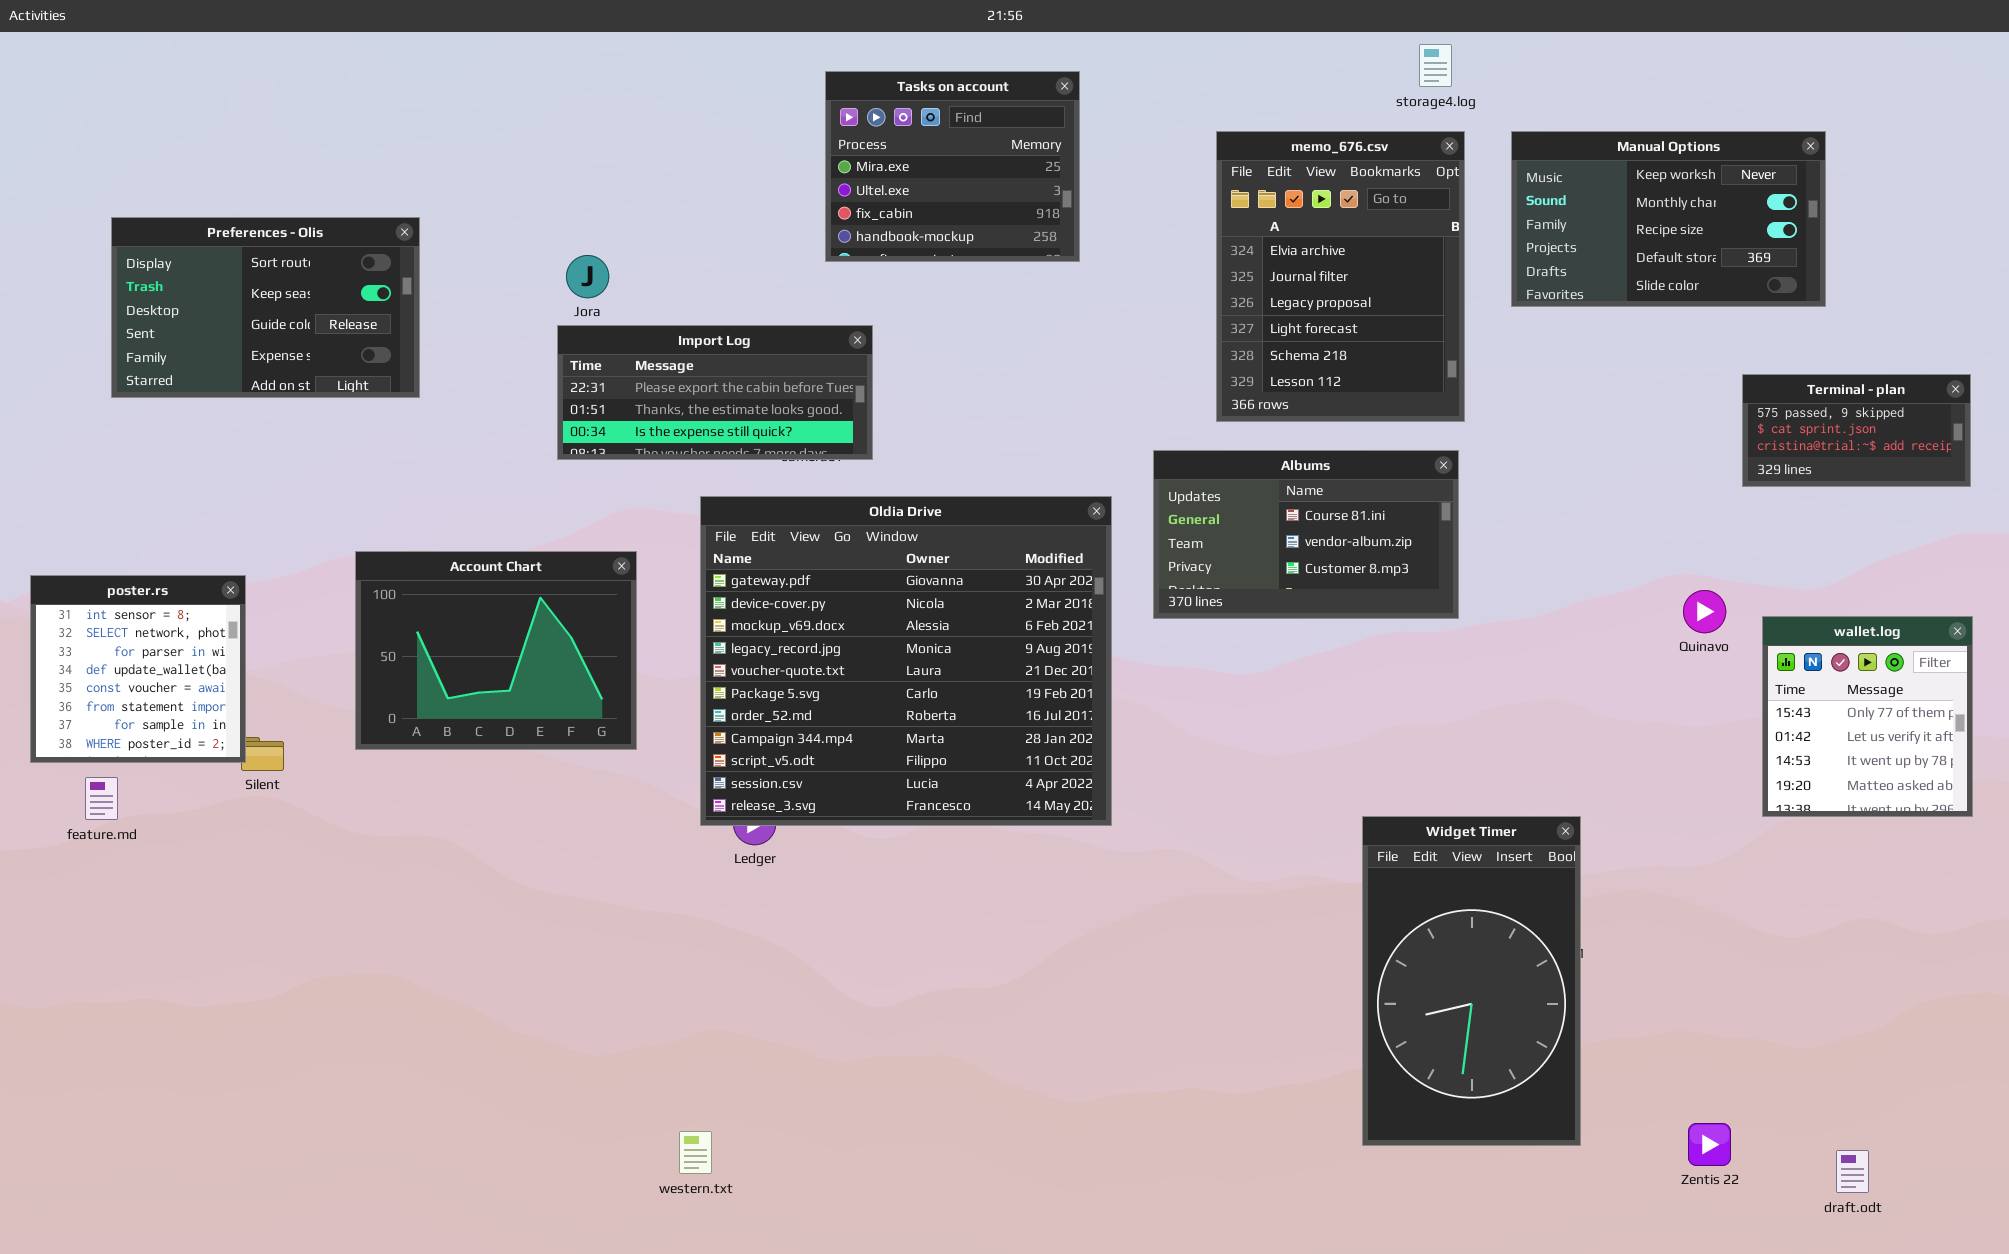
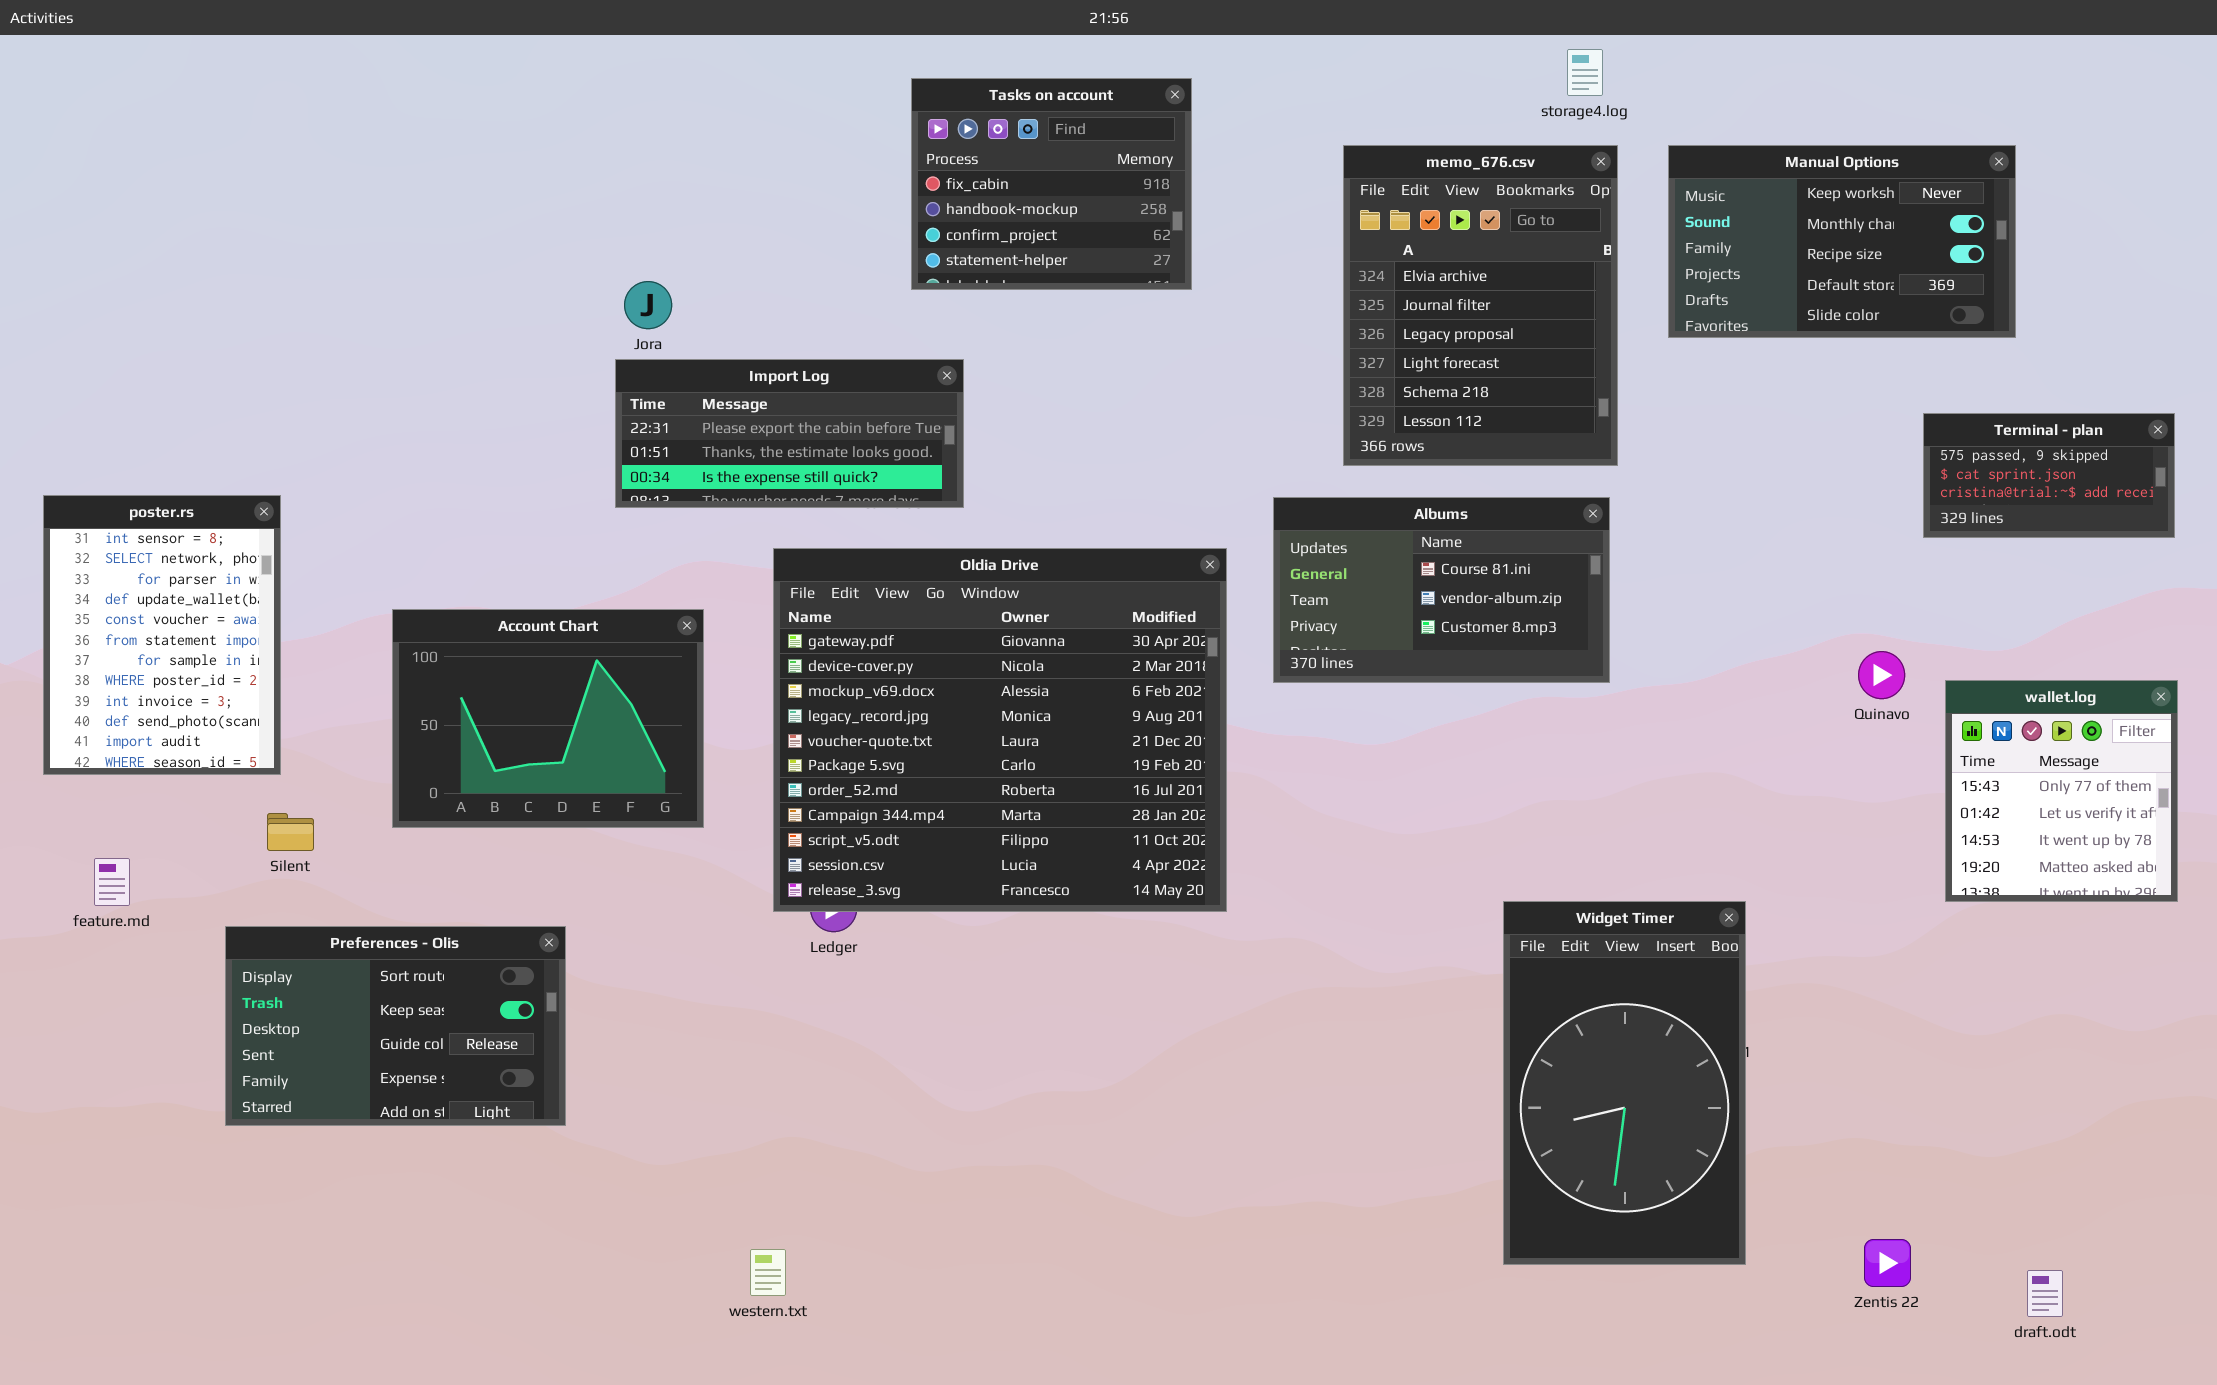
Tasks on account: [825,71,1080,262] -> [911,78,1192,290], scrolled down 2 rows
Preferences - Olis: [111,217,420,398] -> [225,926,566,1126], moved
poster.rs: [30,575,246,763] -> [43,495,281,775], moved, resized

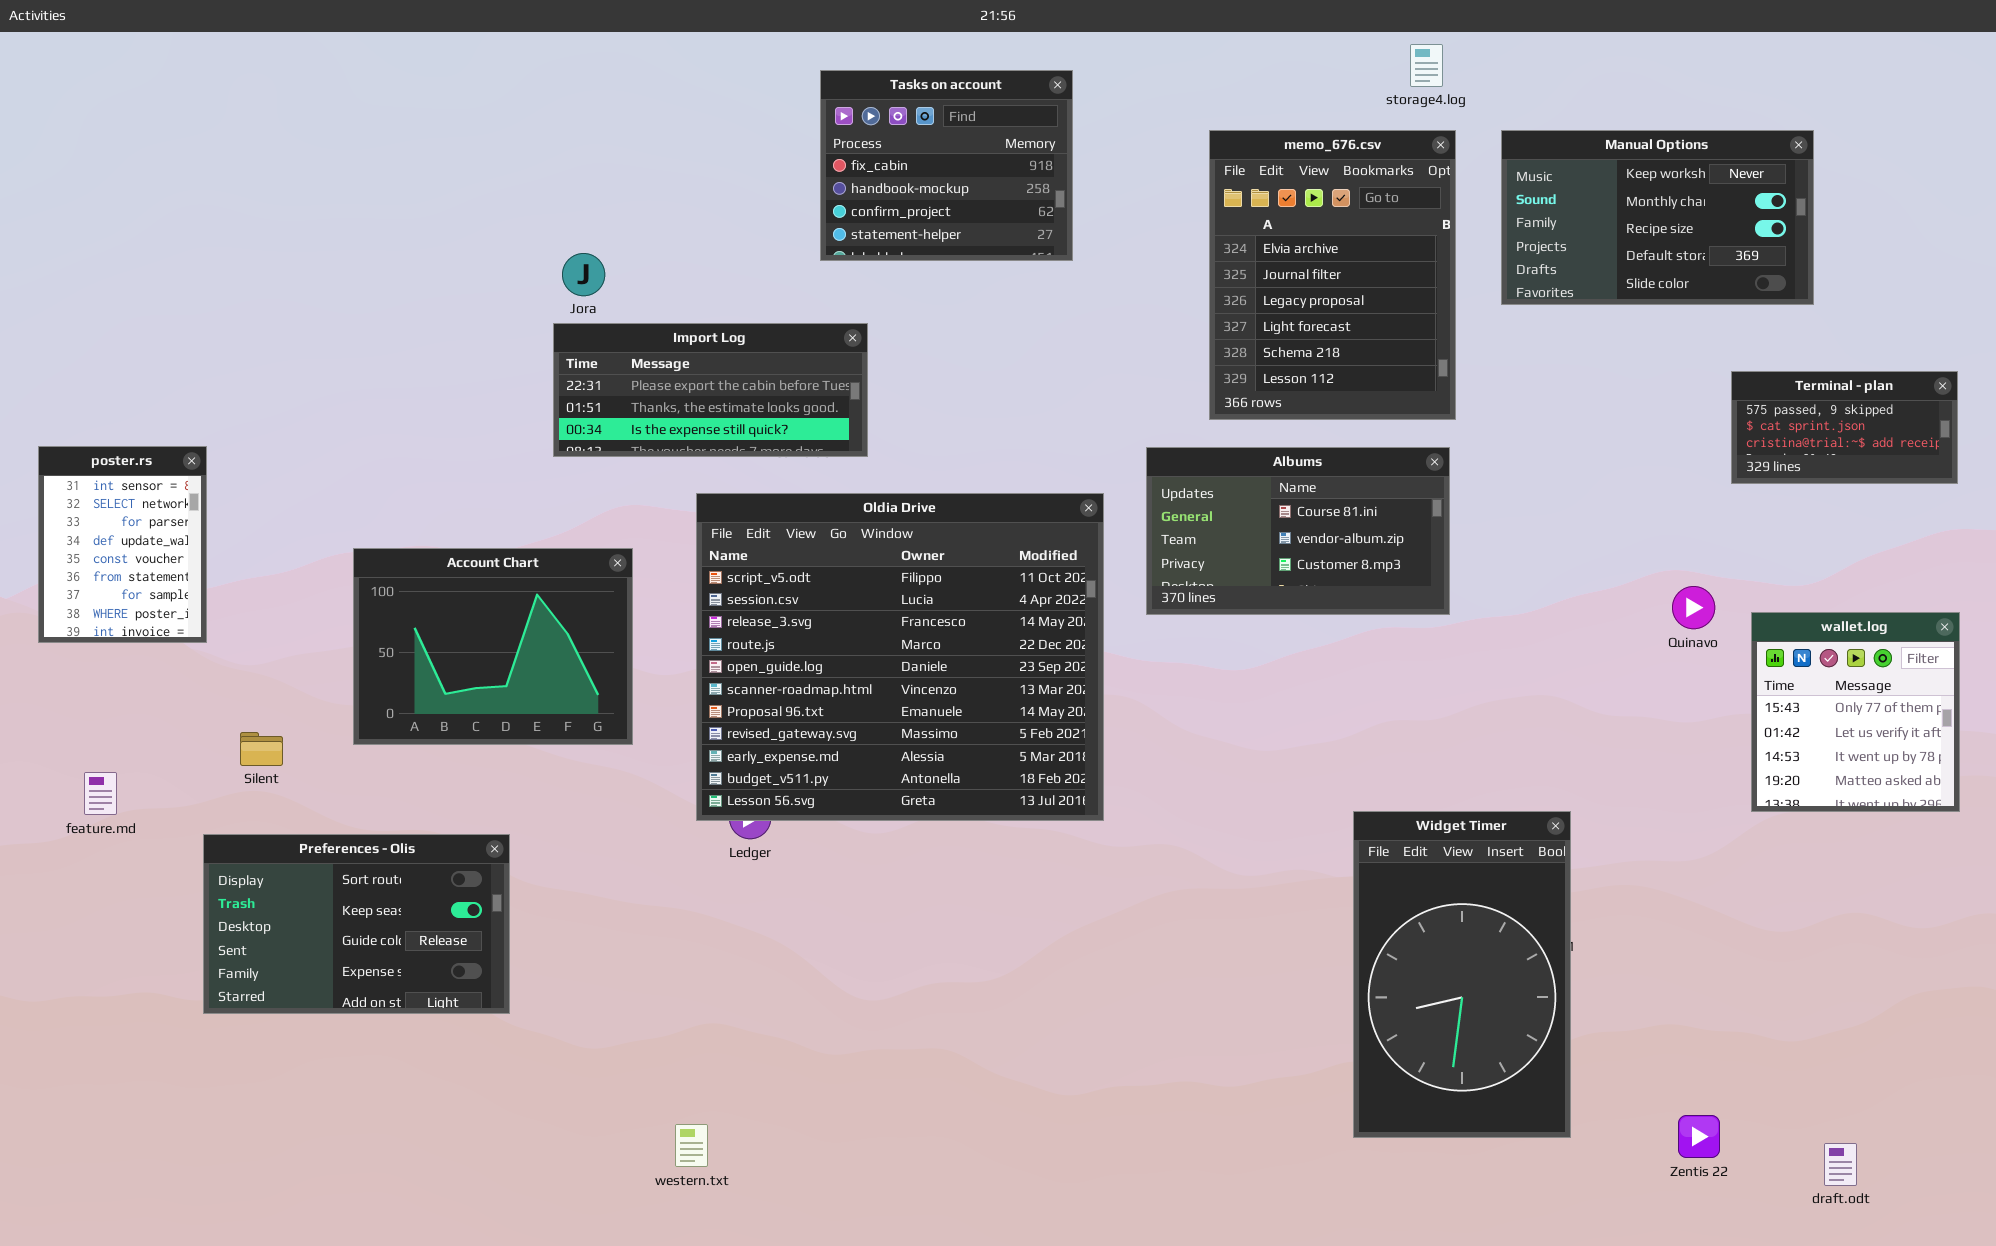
poster.rs: [43,495,281,775] -> [38,446,207,643], resized
Oldia Drive: [773,548,1227,912] -> [696,493,1104,821], scrolled down 8 rows

